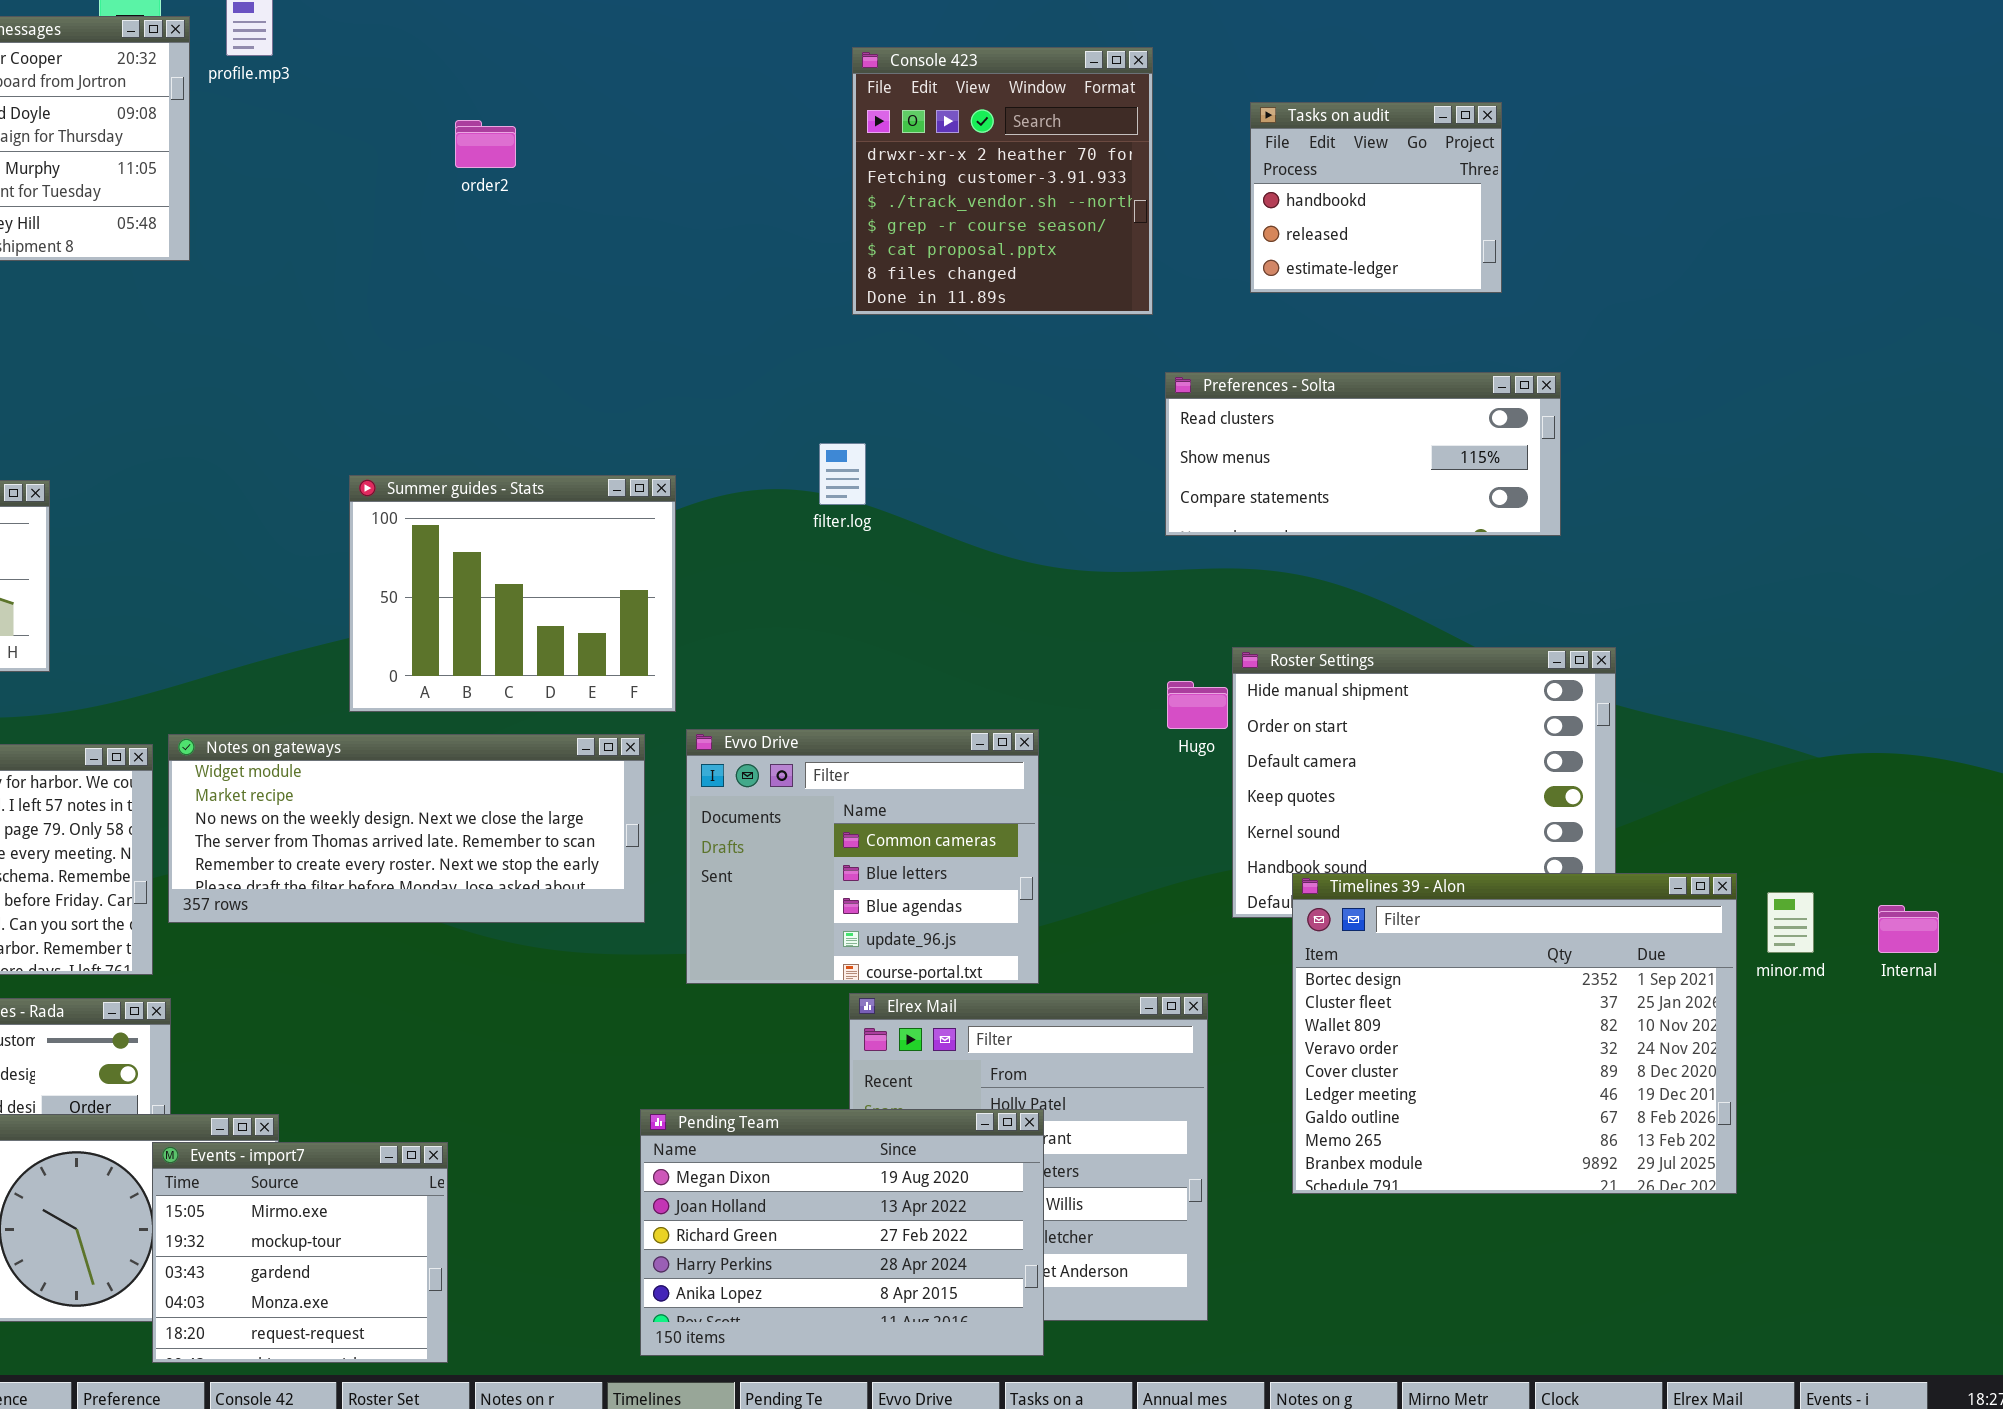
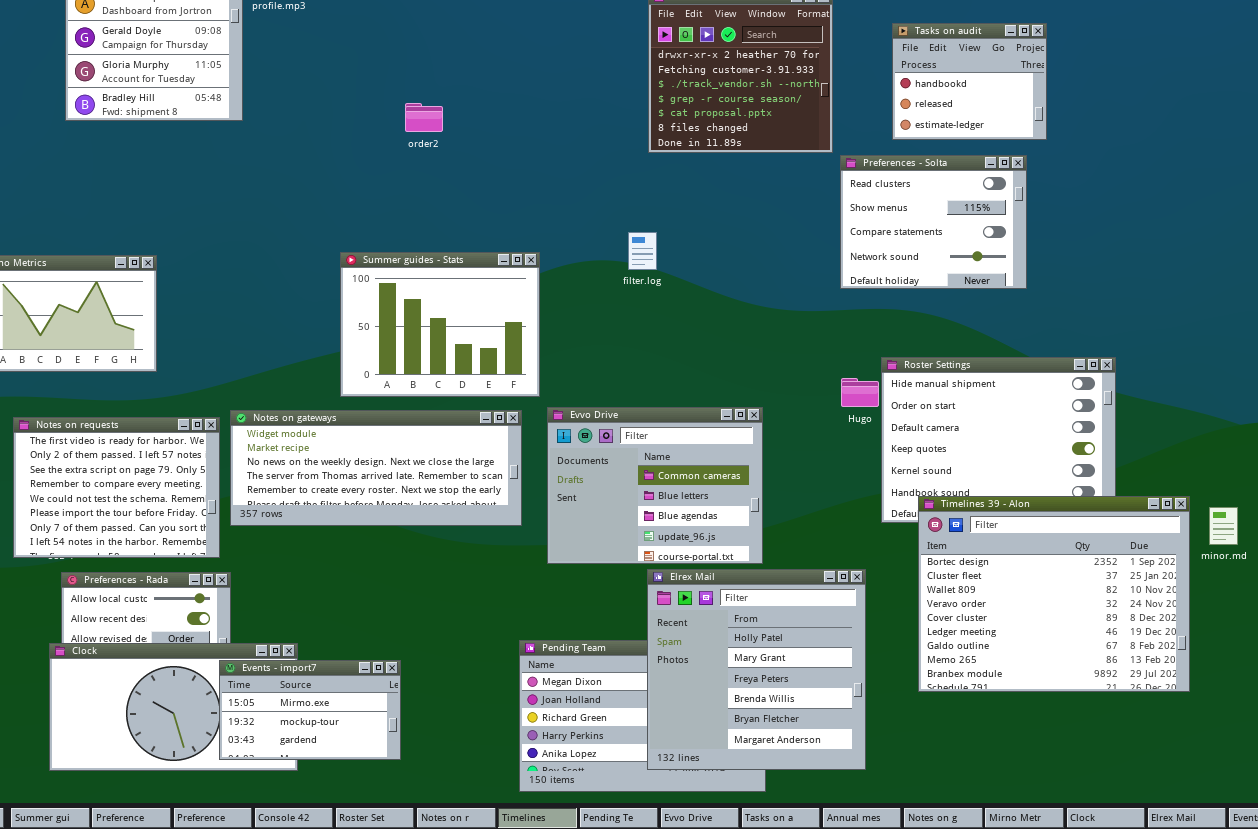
order2: [455,120,516,168] -> [405,103,443,132], moved
Preferences - Solta: [1165,372,1561,536] -> [840,155,1027,289], resized
Elrex Mail: [849,993,1208,1321] -> [647,569,866,770], raised
Events - import7: [152,1142,448,1363] -> [219,660,401,760], resized

